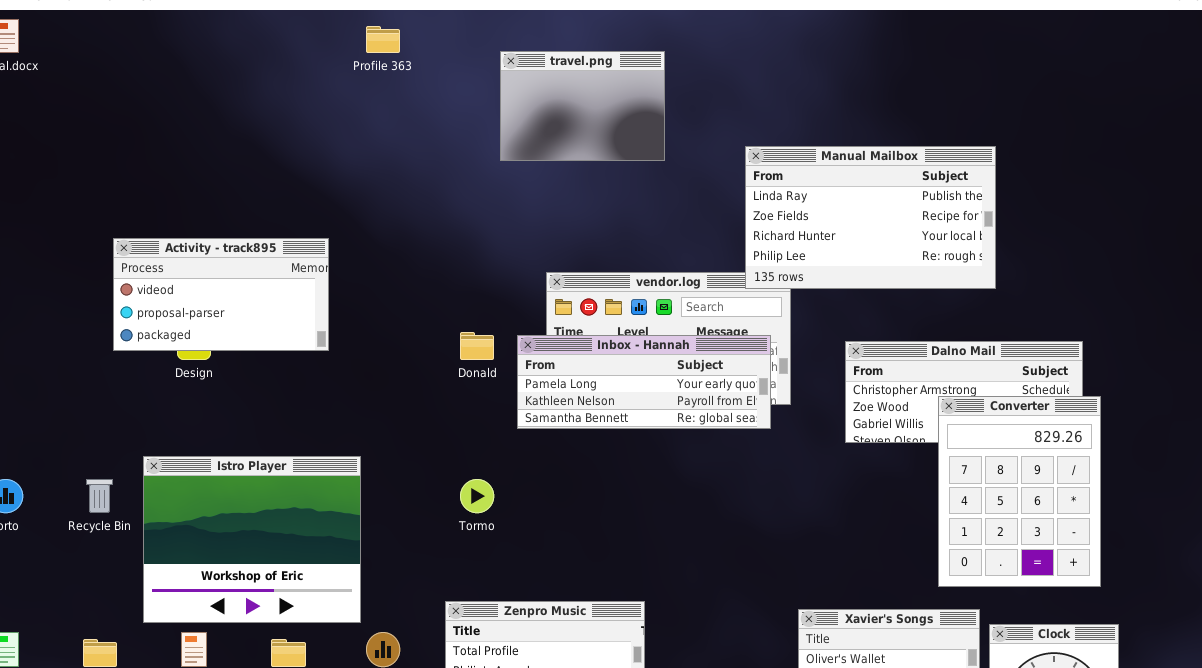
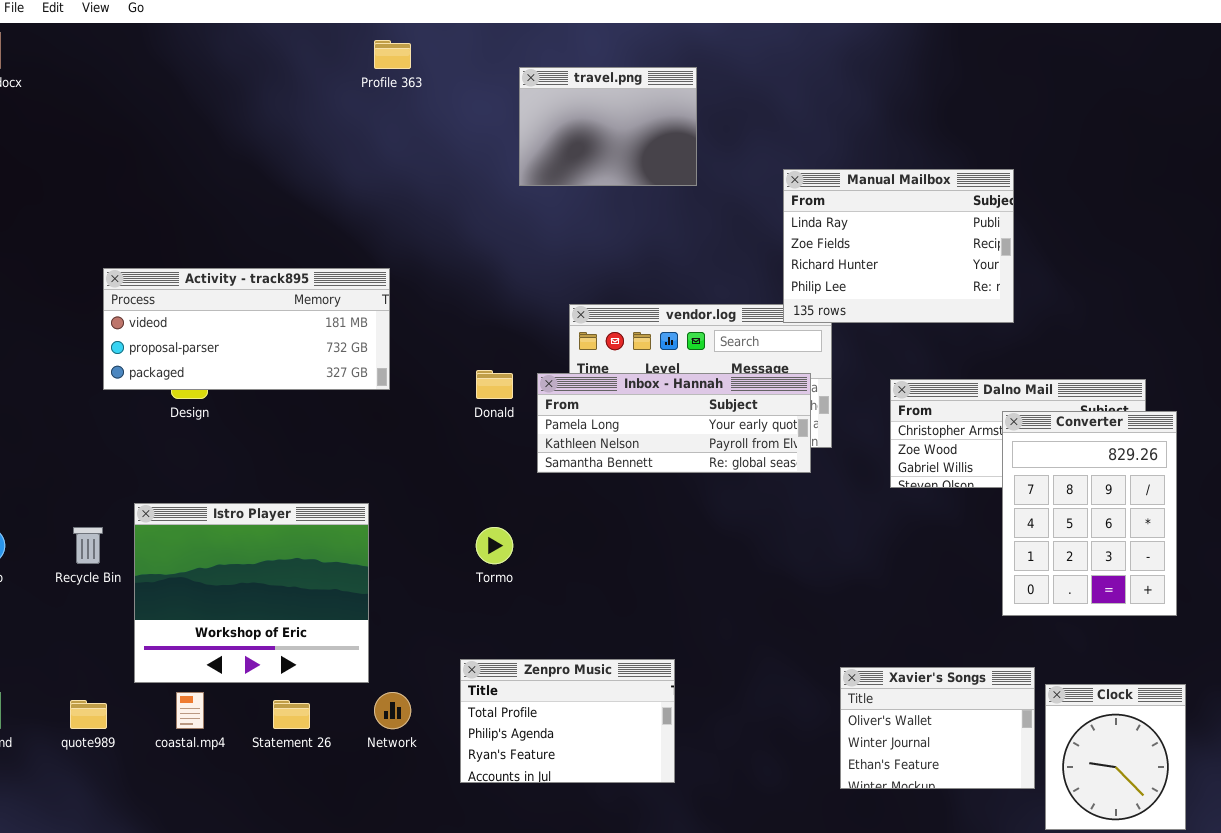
Manual Mailbox: [745,146,996,289] -> [783,169,1014,323], resized
Activity - track895: [113,238,329,351] -> [103,268,390,390], resized
Converter: [938,396,1101,587] -> [1002,411,1177,616], moved

